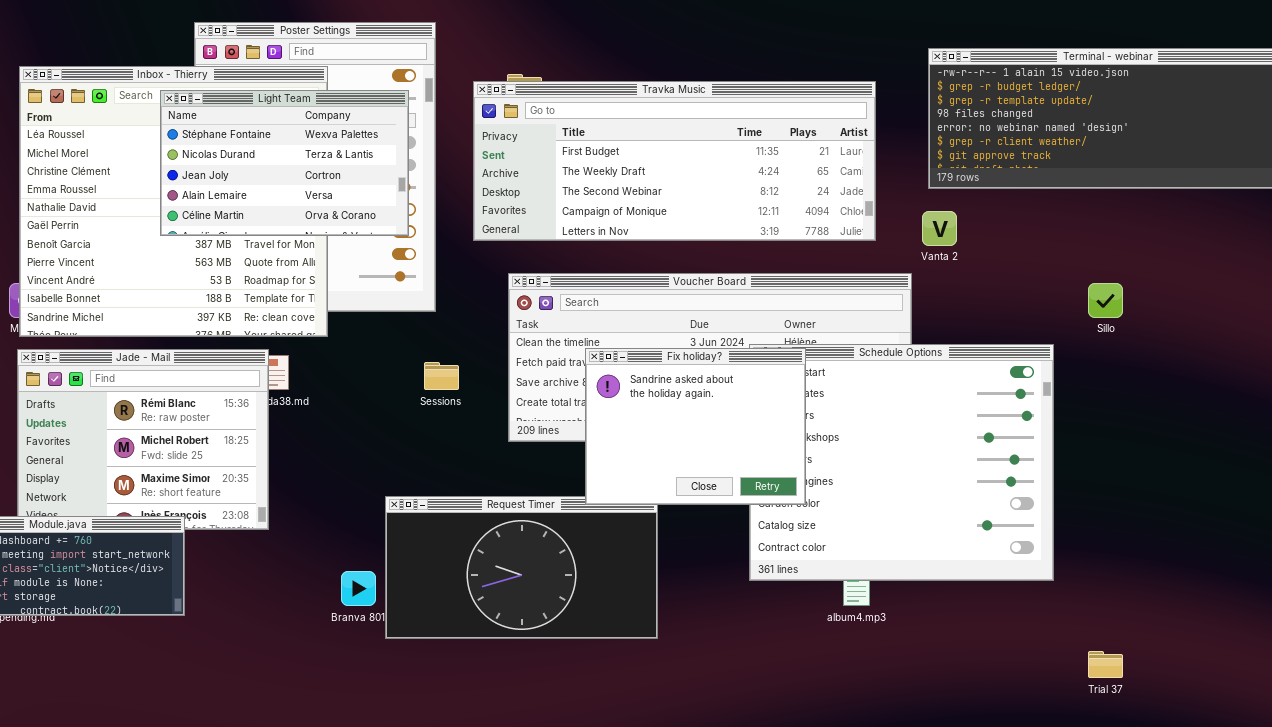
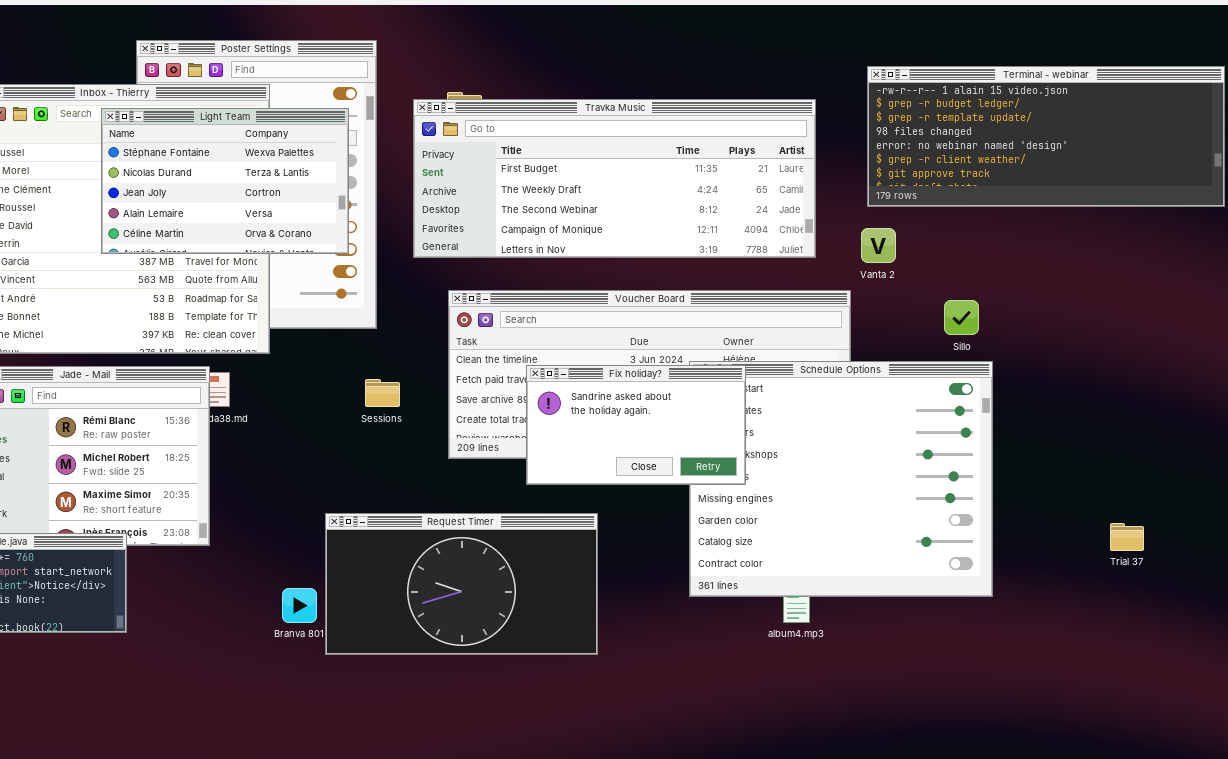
Sillo: [1088,283,1123,318] -> [944,300,979,335], moved
Fix holiday?: [585,348,806,505] -> [526,365,746,485], resized
Trial 37: [1088,651,1123,678] -> [1110,523,1144,551], moved

